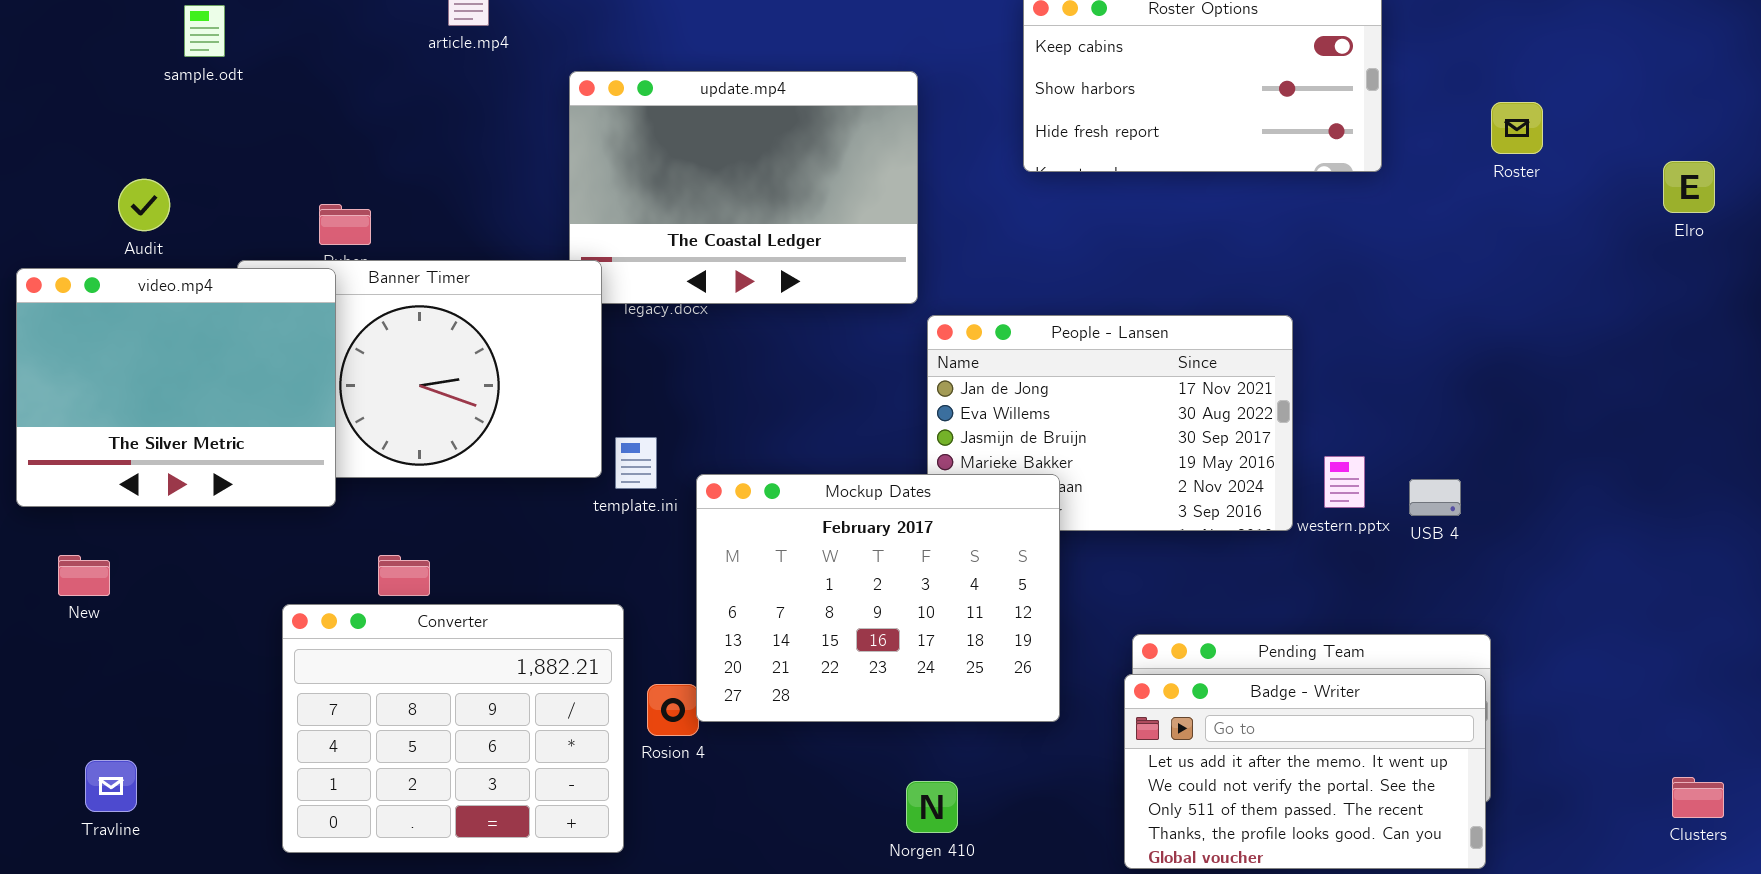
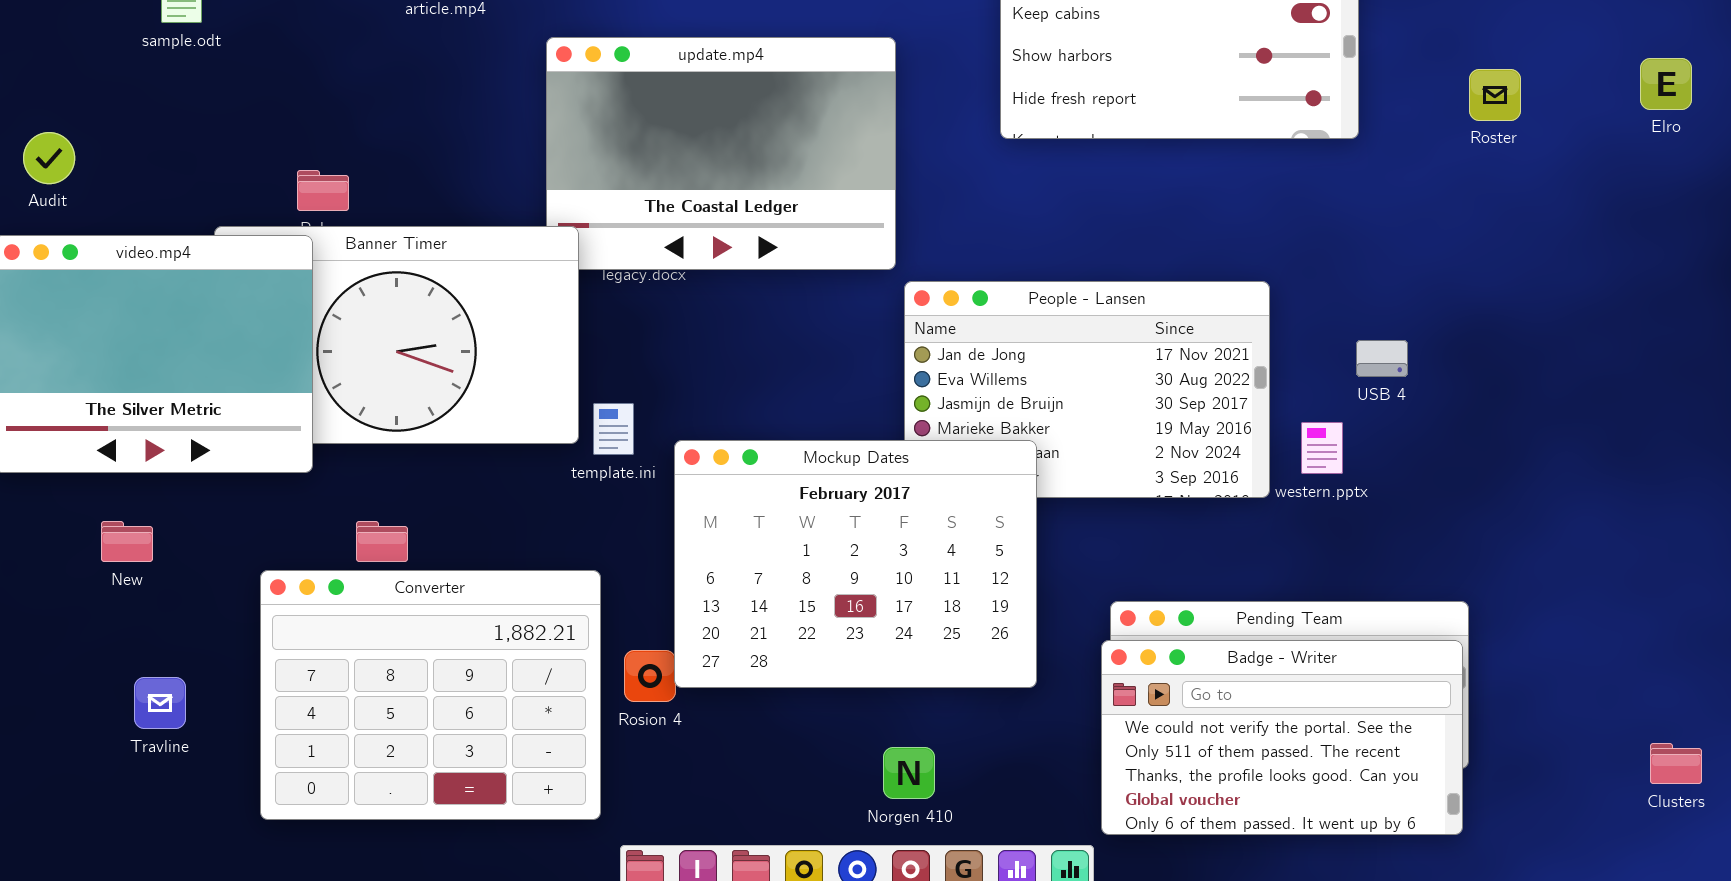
Elro: [1663,161,1715,213] -> [1640,58,1692,110], moved
Audit: [118,179,170,231] -> [23,132,75,184], moved
USB 4: [1409,479,1461,516] -> [1356,340,1408,377], moved
New: [58,555,110,596] -> [101,521,153,562], moved
Badge - Writer: [1124,674,1486,869] -> [1101,640,1463,835], scrolled down 1 row
Travline: [85,760,137,812] -> [134,677,186,729], moved

